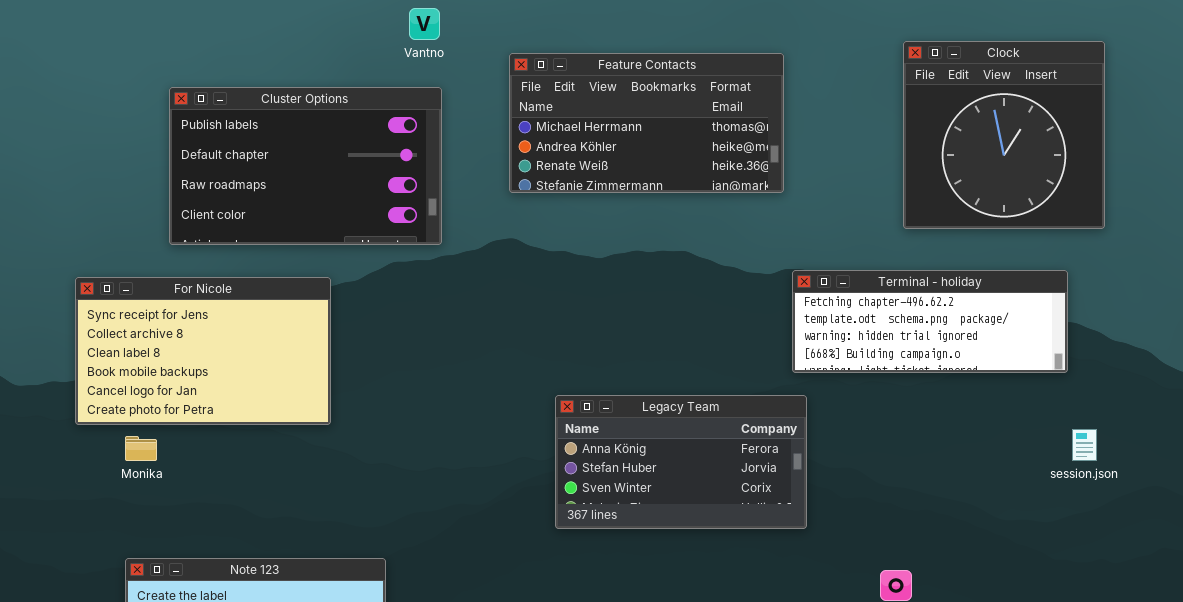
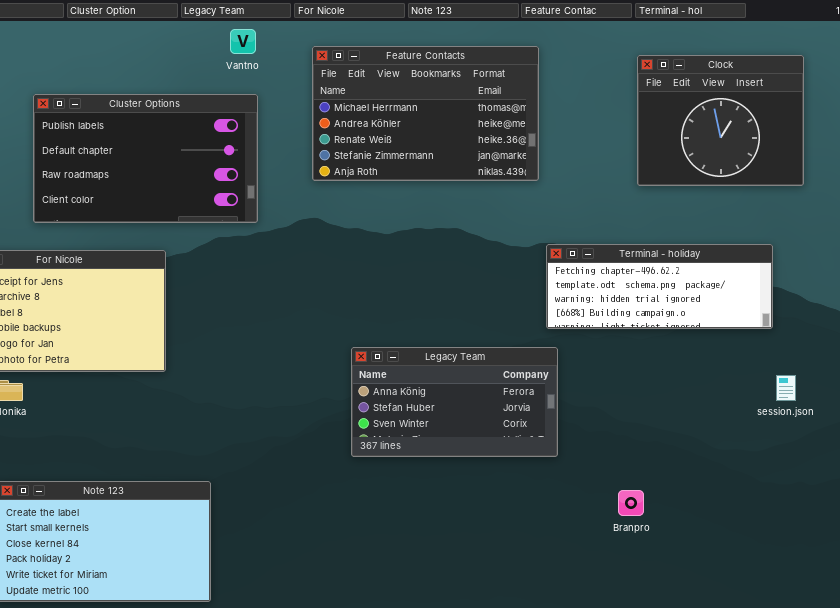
Clock: [903,41,1105,229] -> [637,55,804,186], resized
Feature Contacts: [509,53,784,193] -> [312,46,539,181], resized

